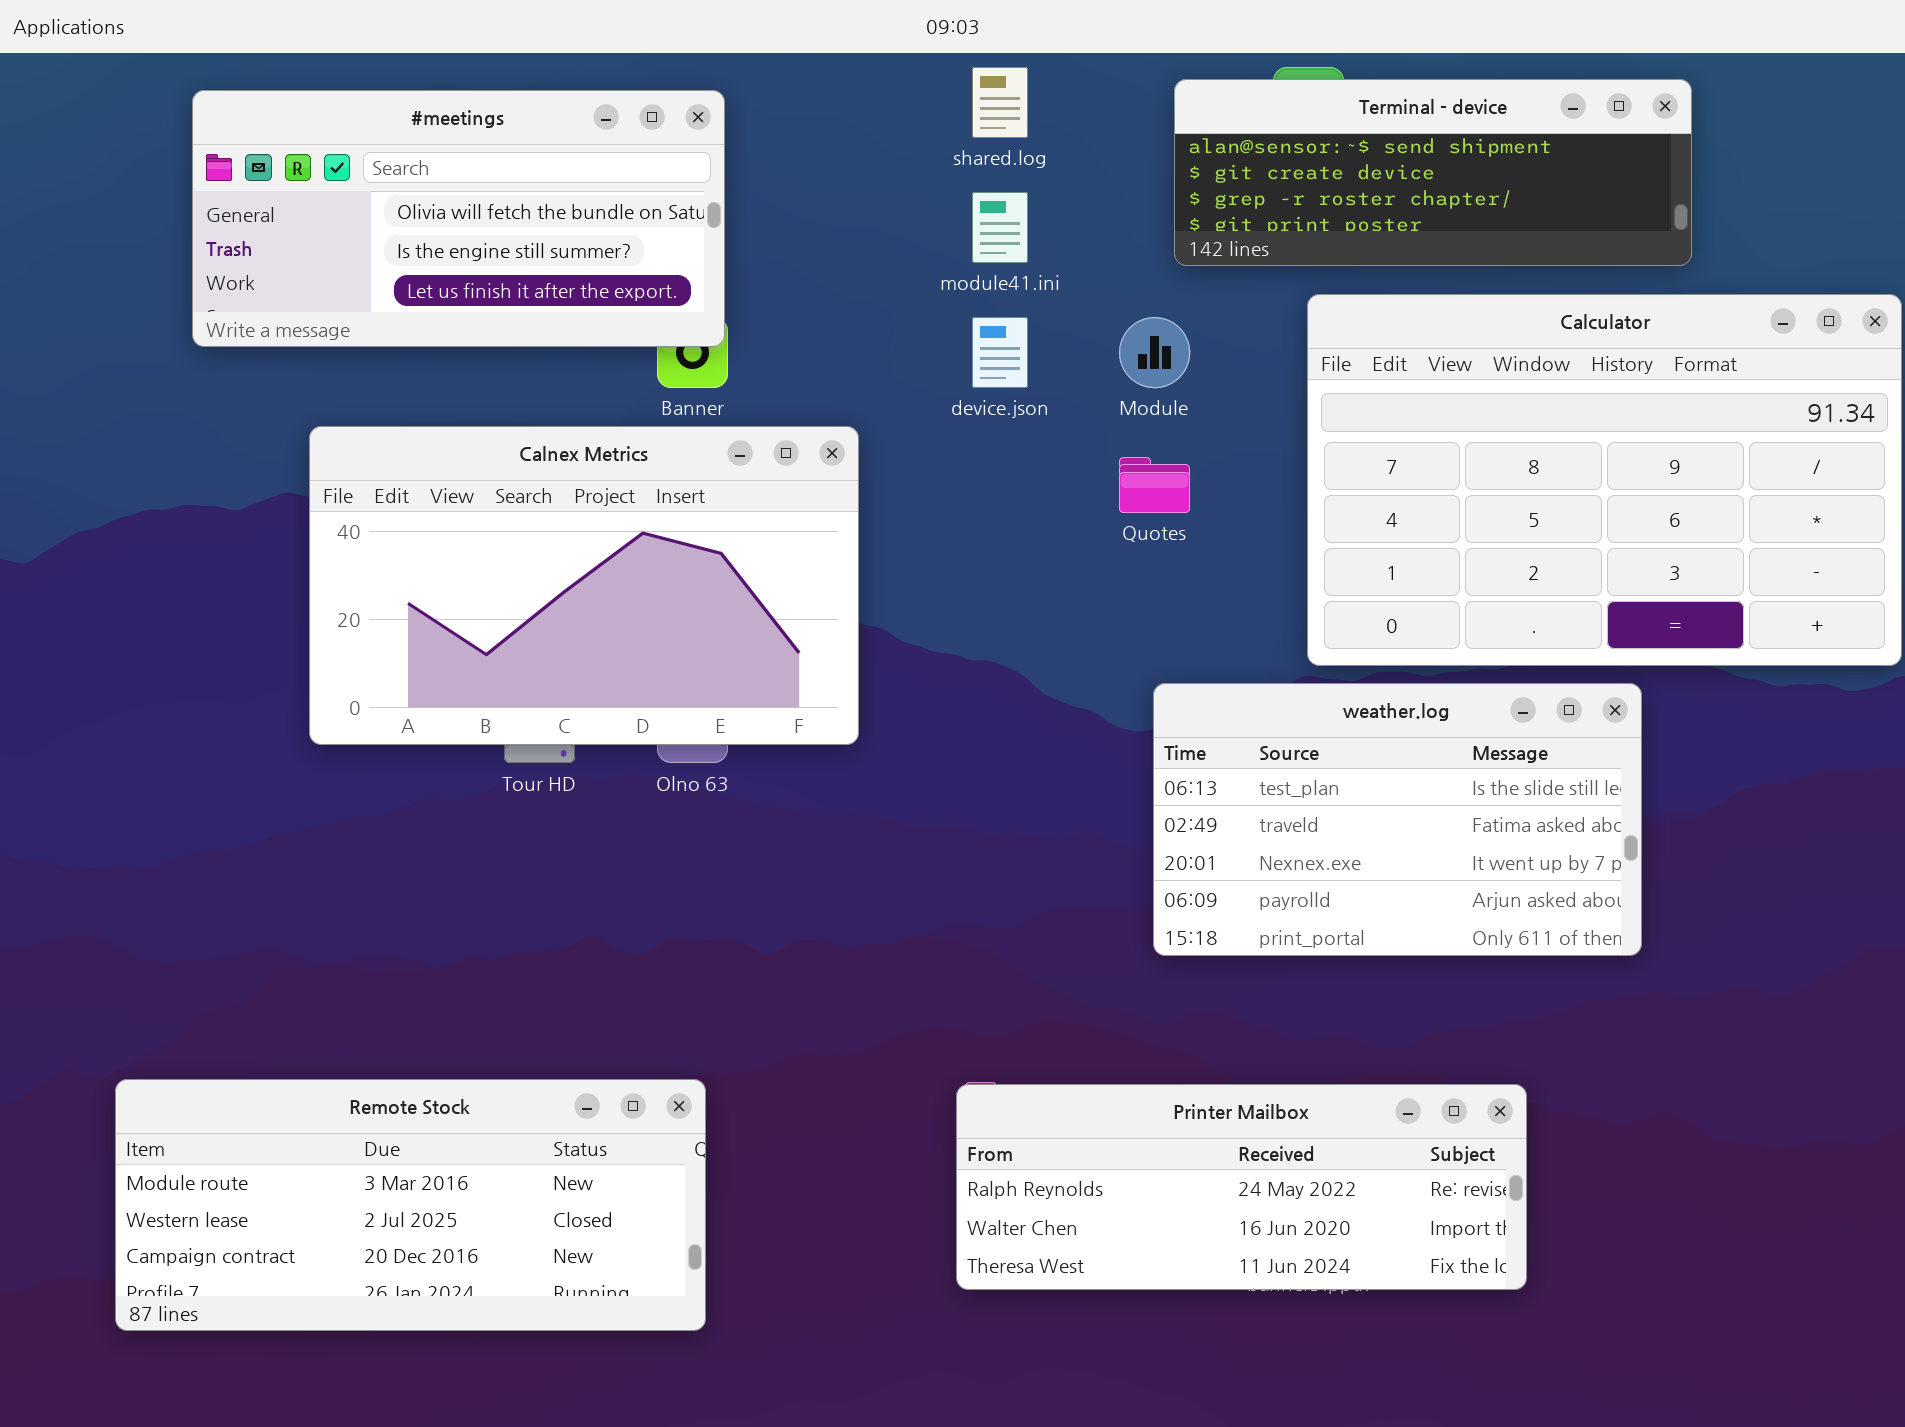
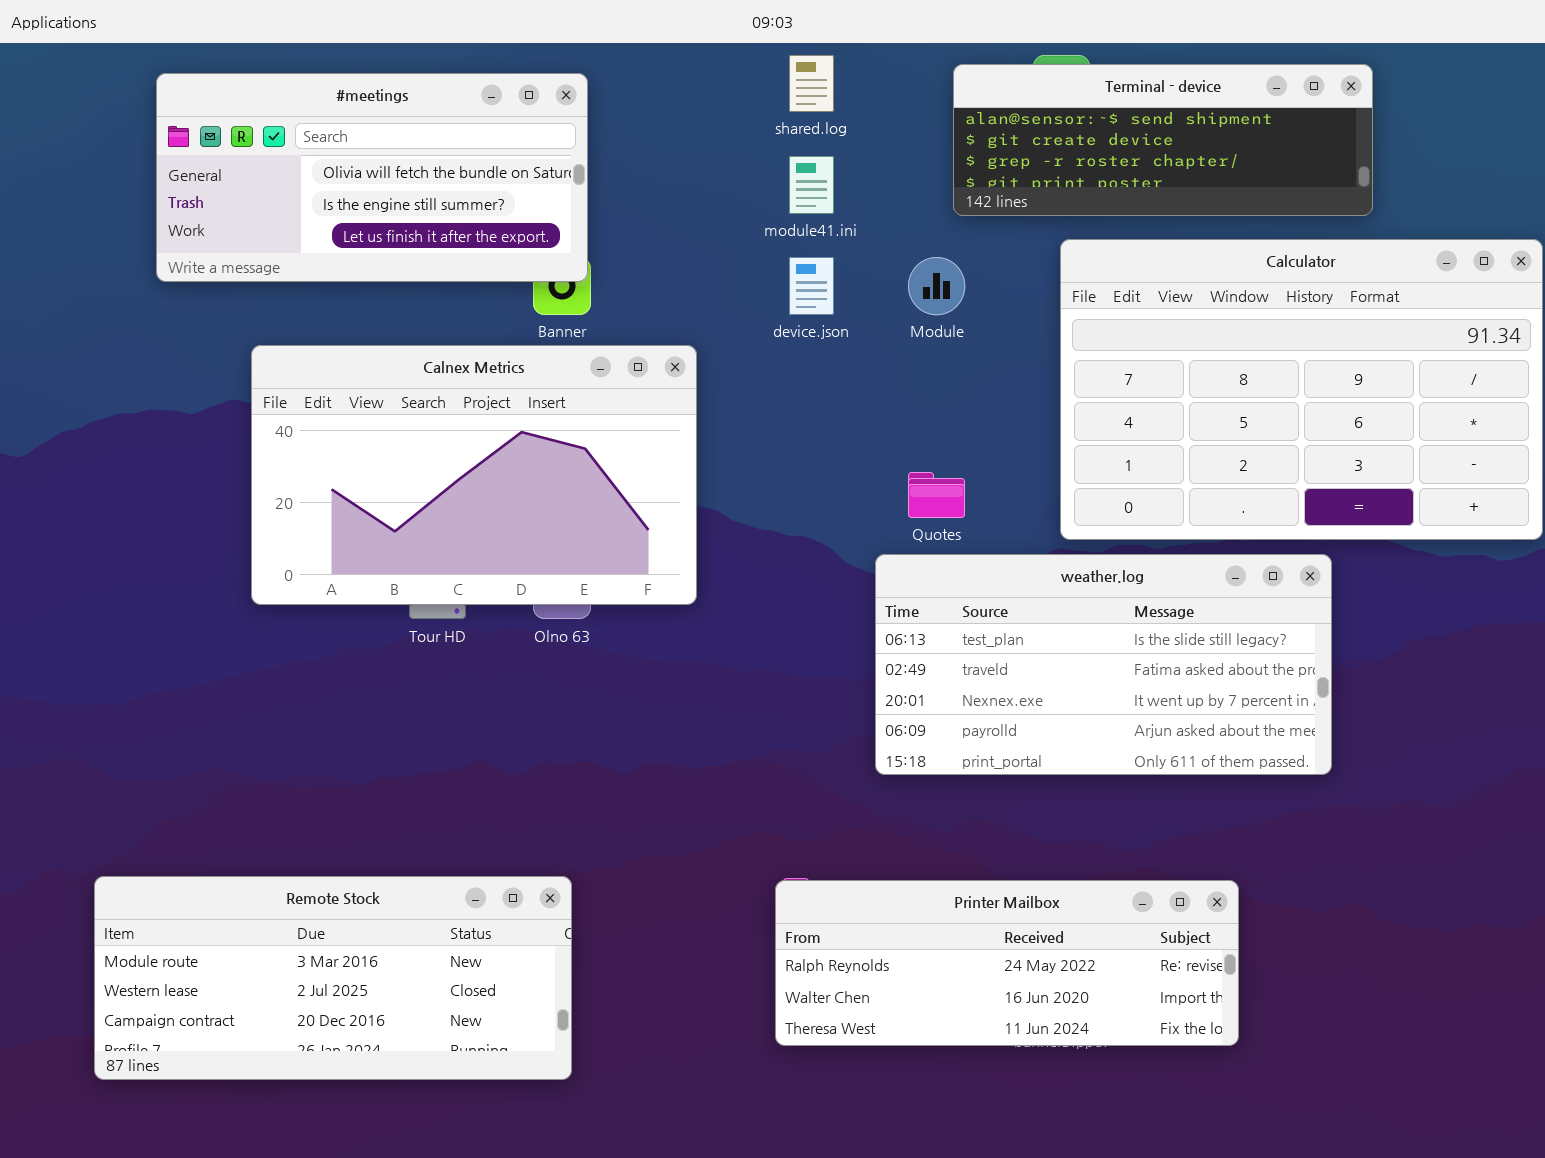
Quotes: [1119,457,1190,513] -> [908,472,965,518], moved
weather.log: [1153,683,1642,956] -> [875,554,1332,775], resized

